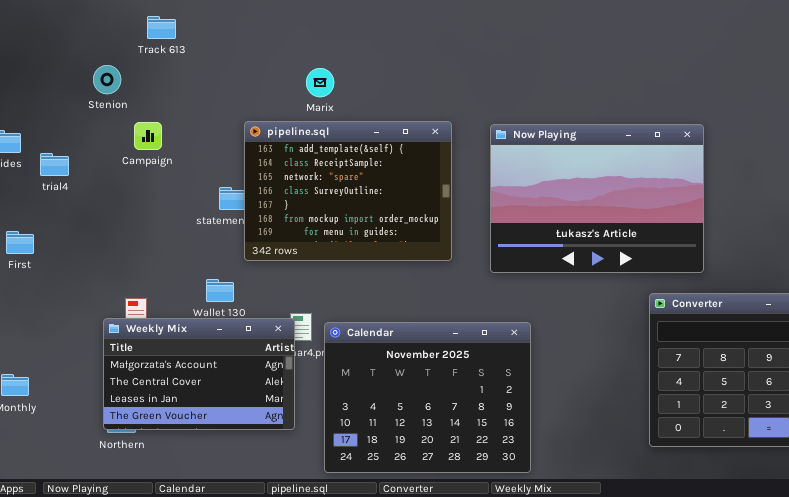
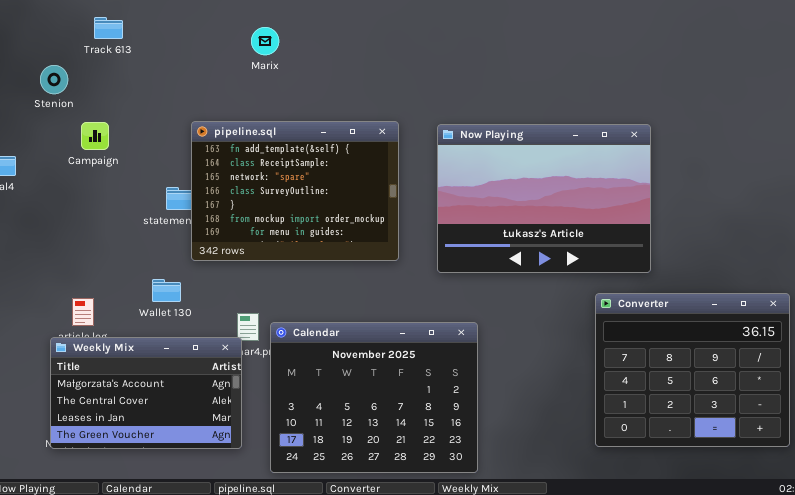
Marix: [306,68,334,97] -> [251,27,279,55], moved
Weekly Mix: [103,318,295,430] -> [50,337,242,449], moved

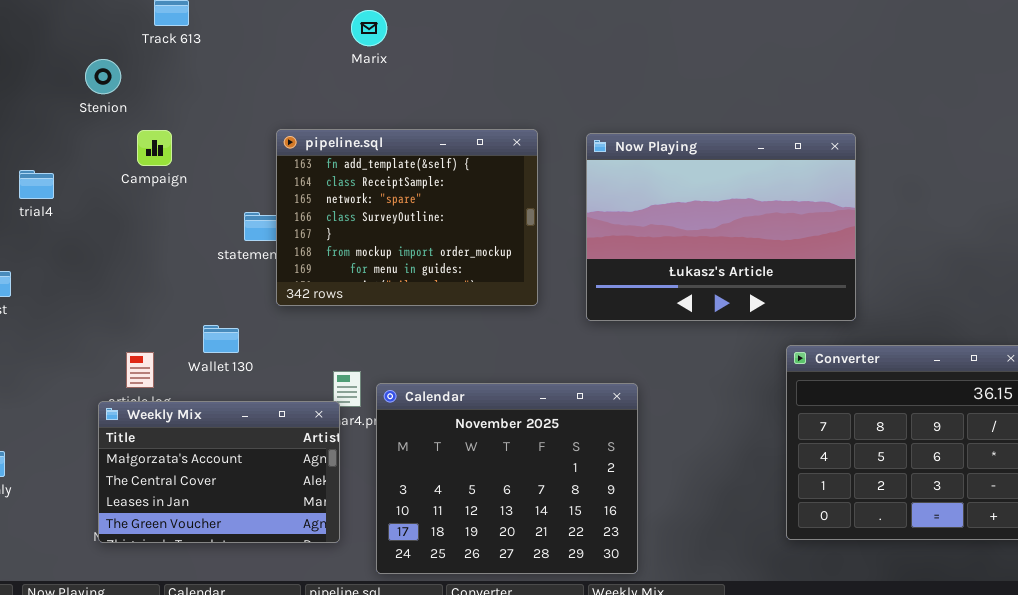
Wallet 130: [152,279,181,302] -> [203,325,239,353], moved

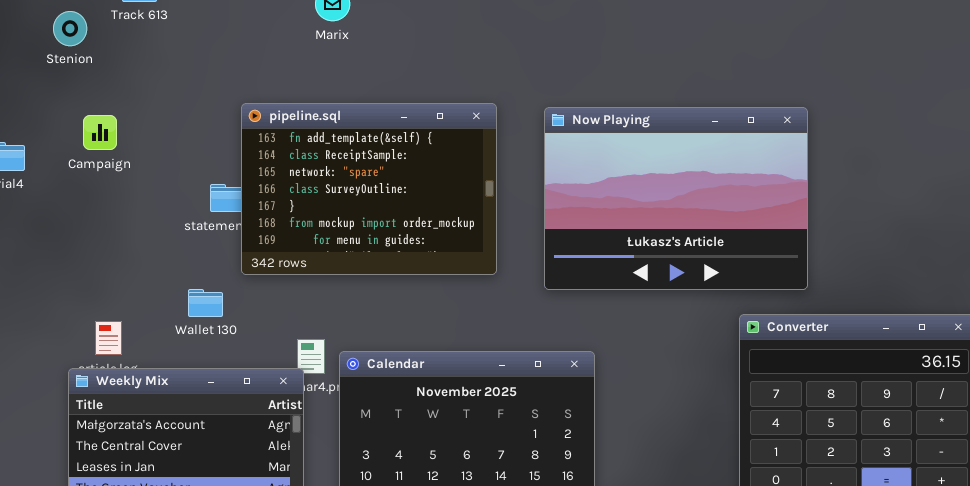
Stenion: [85,59,121,94] -> [53,11,87,46], moved
Campaign: [137,130,172,166] -> [83,115,117,150], moved
Wallet 130: [203,325,239,353] -> [188,289,223,317], moved

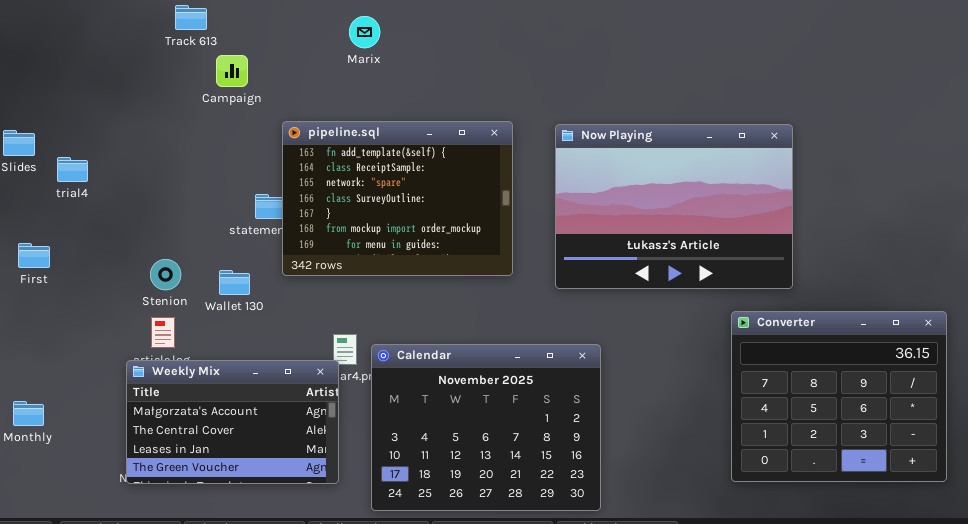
Stenion: [53,11,87,46] -> [150,259,181,290], moved
Campaign: [83,115,117,150] -> [216,55,248,87], moved
Wallet 130: [188,289,223,317] -> [219,270,250,295], moved

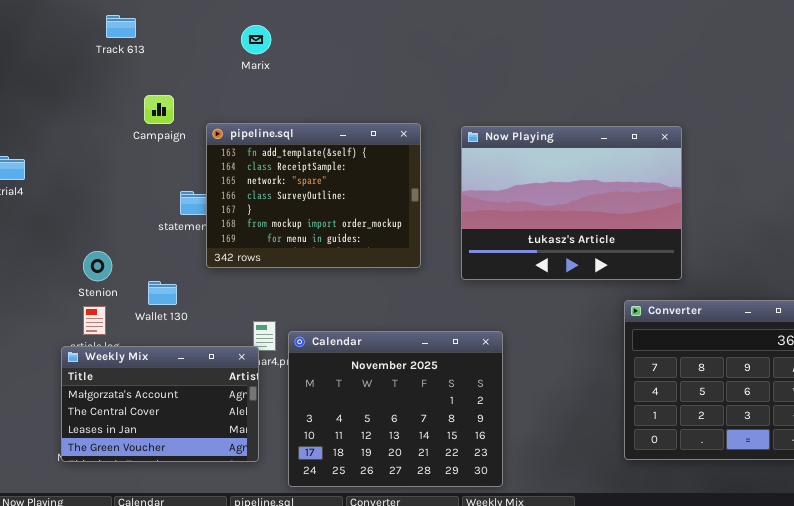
Marix: [349,16,380,48] -> [241,25,271,54], moved
Campaign: [216,55,248,87] -> [144,95,174,124], moved
Wallet 130: [219,270,250,295] -> [148,281,177,305], moved

